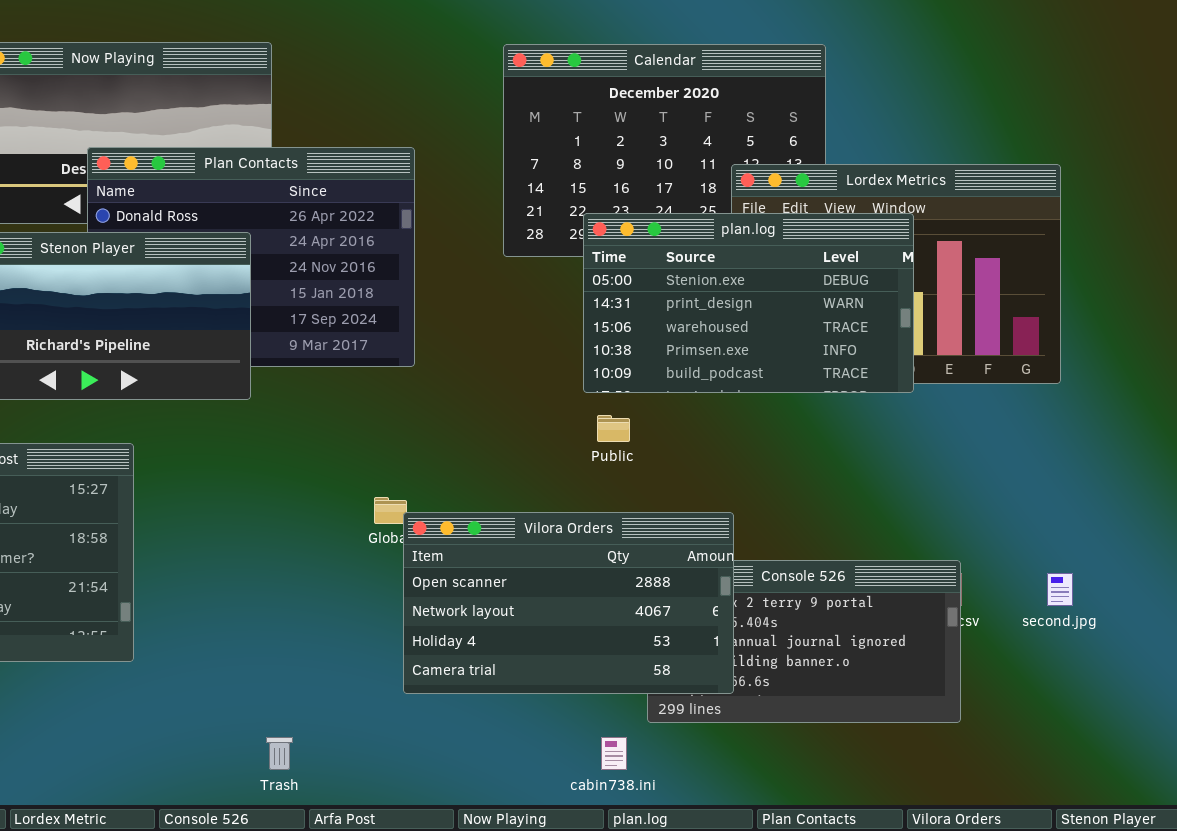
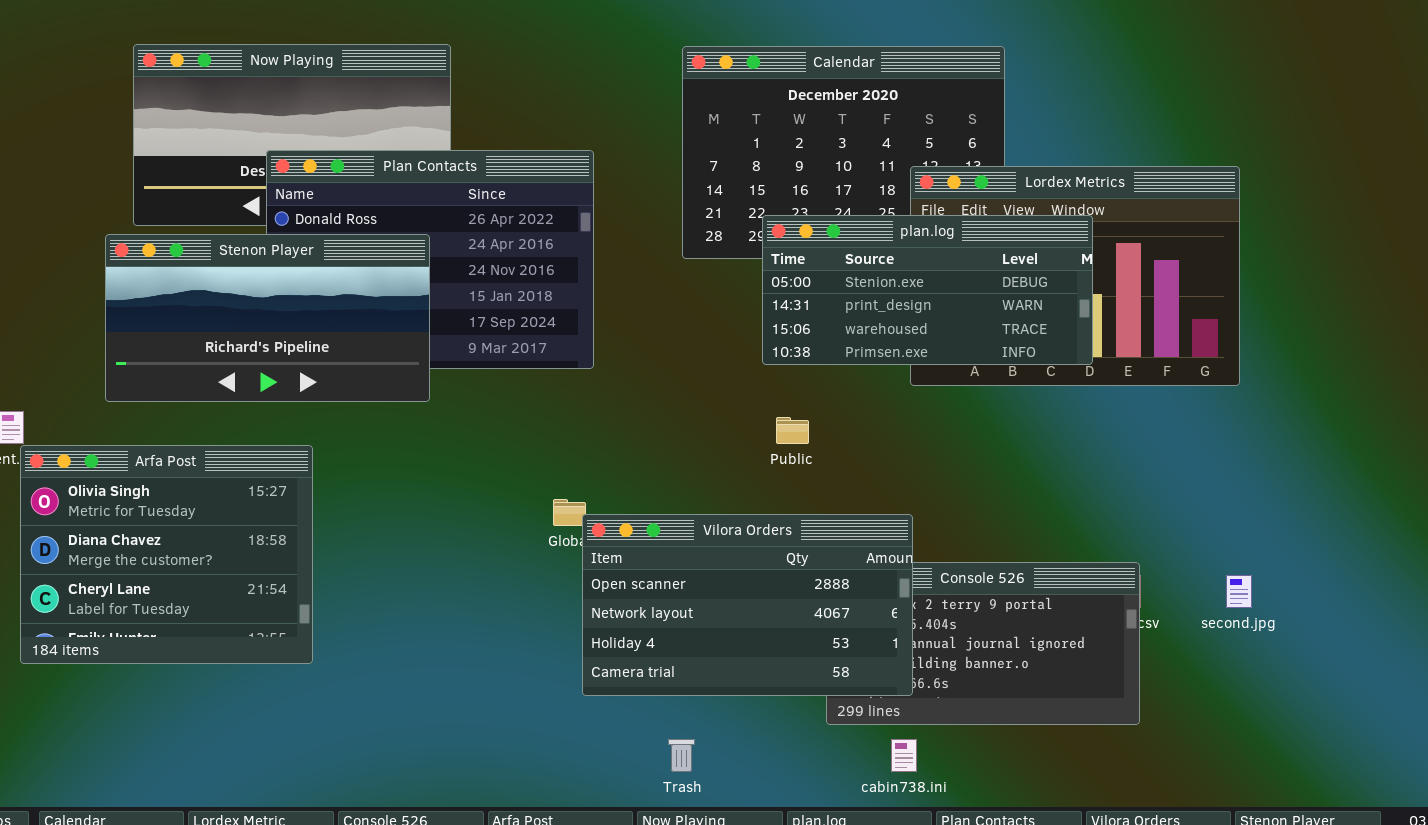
plan.log: [583,213,914,393] -> [762,215,1093,365], resized
Trash: [266,737,293,770] -> [668,739,695,772], moved
cabin738.ini: [601,737,627,770] -> [891,739,917,772], moved

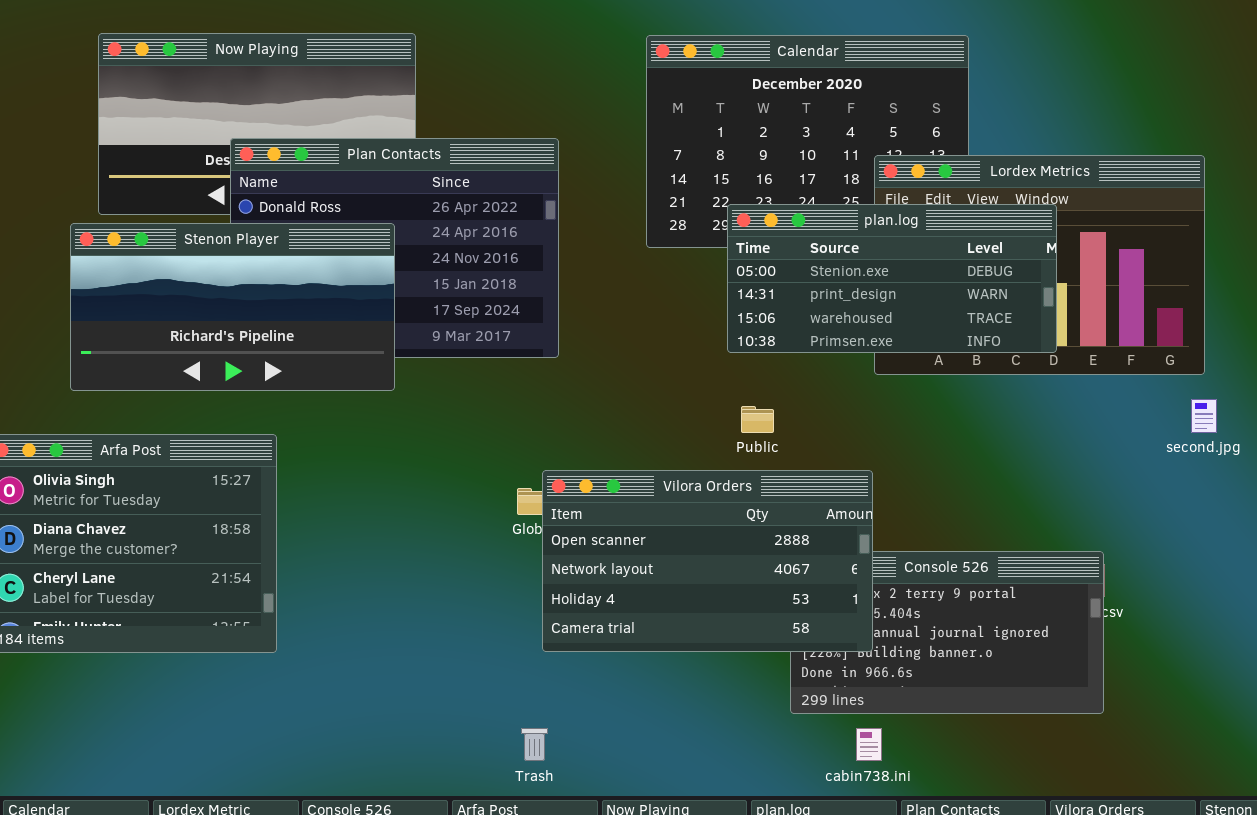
Vilora Orders: [582,514,913,696] -> [542,470,873,652], moved
second.jpg: [1226,575,1252,608] -> [1191,399,1217,433], moved
Trash: [668,739,695,772] -> [521,728,548,761], moved

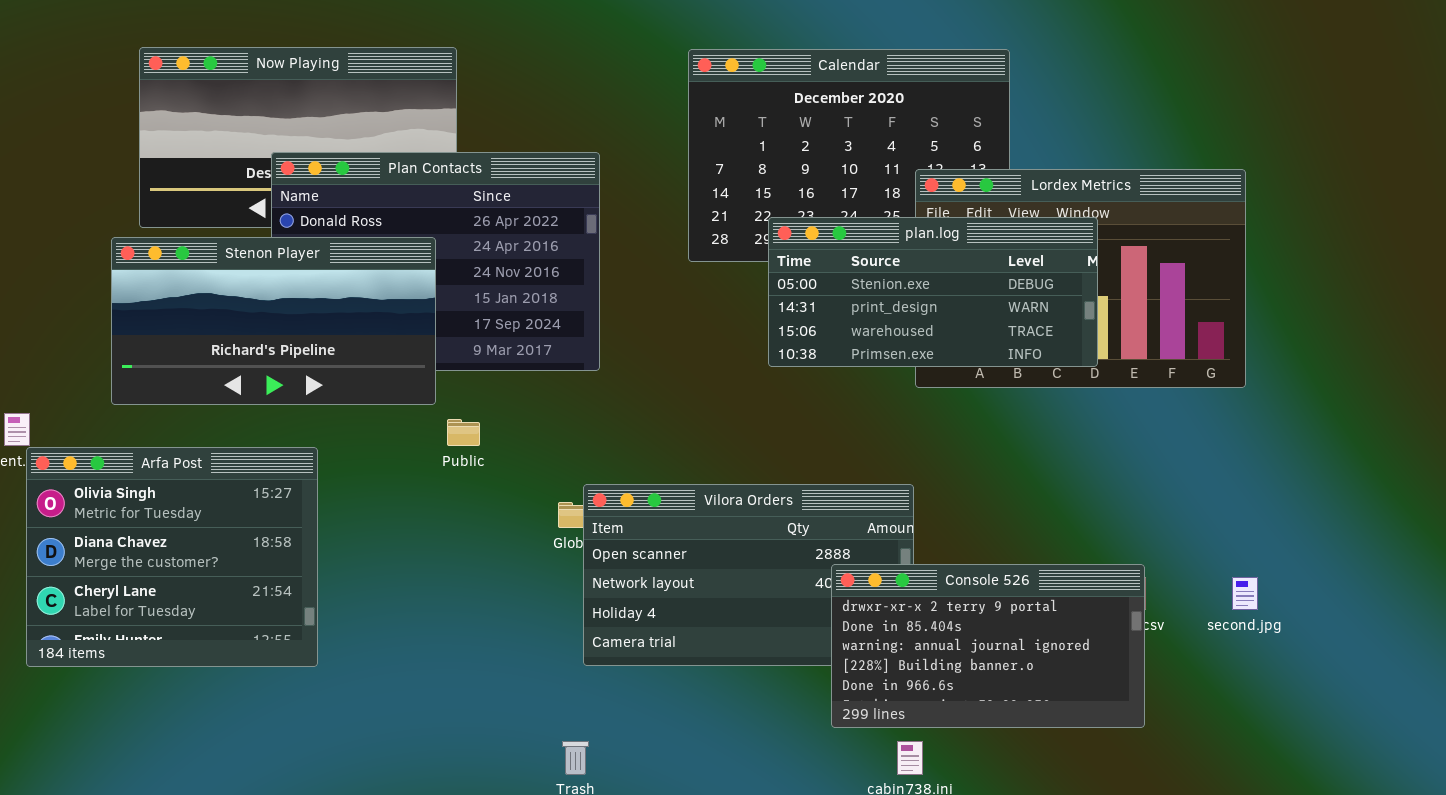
second.jpg: [1191,399,1217,433] -> [1232,577,1258,610], moved
Public: [741,406,774,433] -> [447,419,480,446], moved
Console 526: [790,551,1104,714] -> [831,564,1145,728], raised

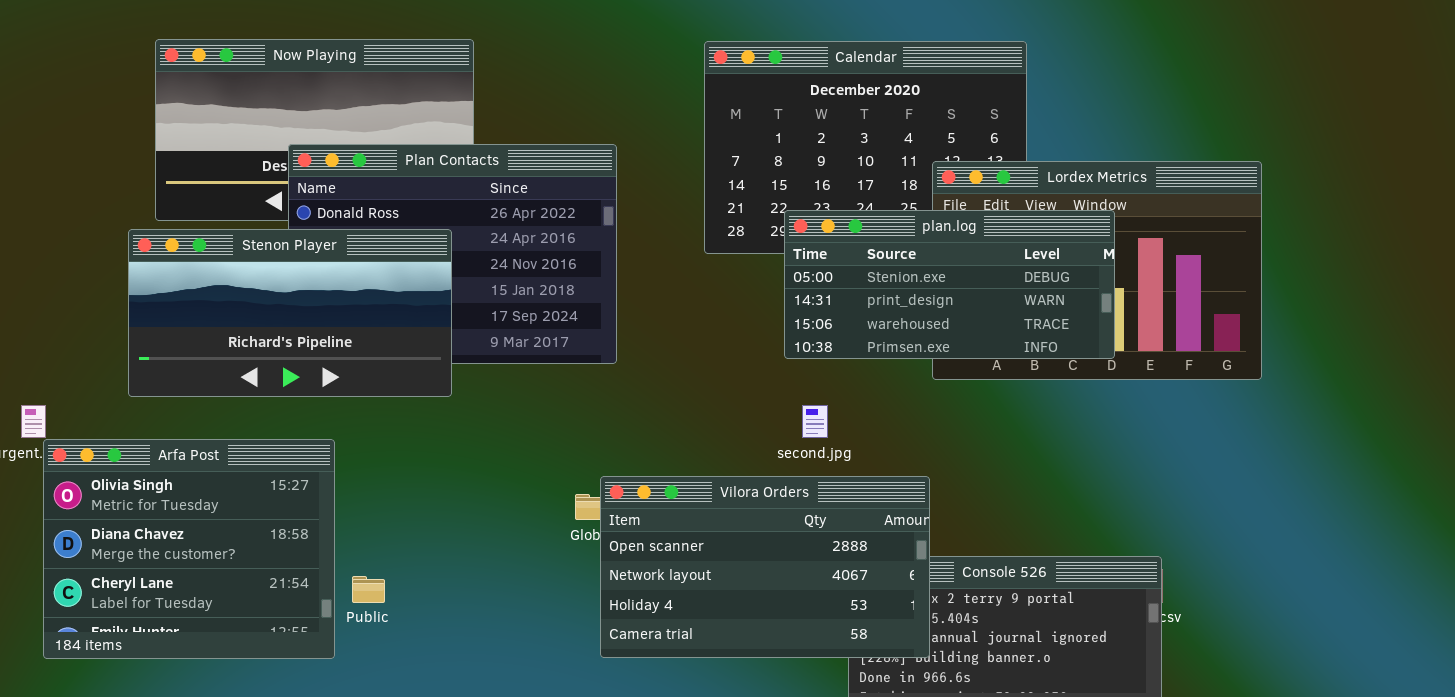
Public: [447,419,480,446] -> [352,576,385,603], moved
Vilora Orders: [583,484,914,666] -> [600,476,930,658], raised
second.jpg: [1232,577,1258,610] -> [802,405,828,438], moved

